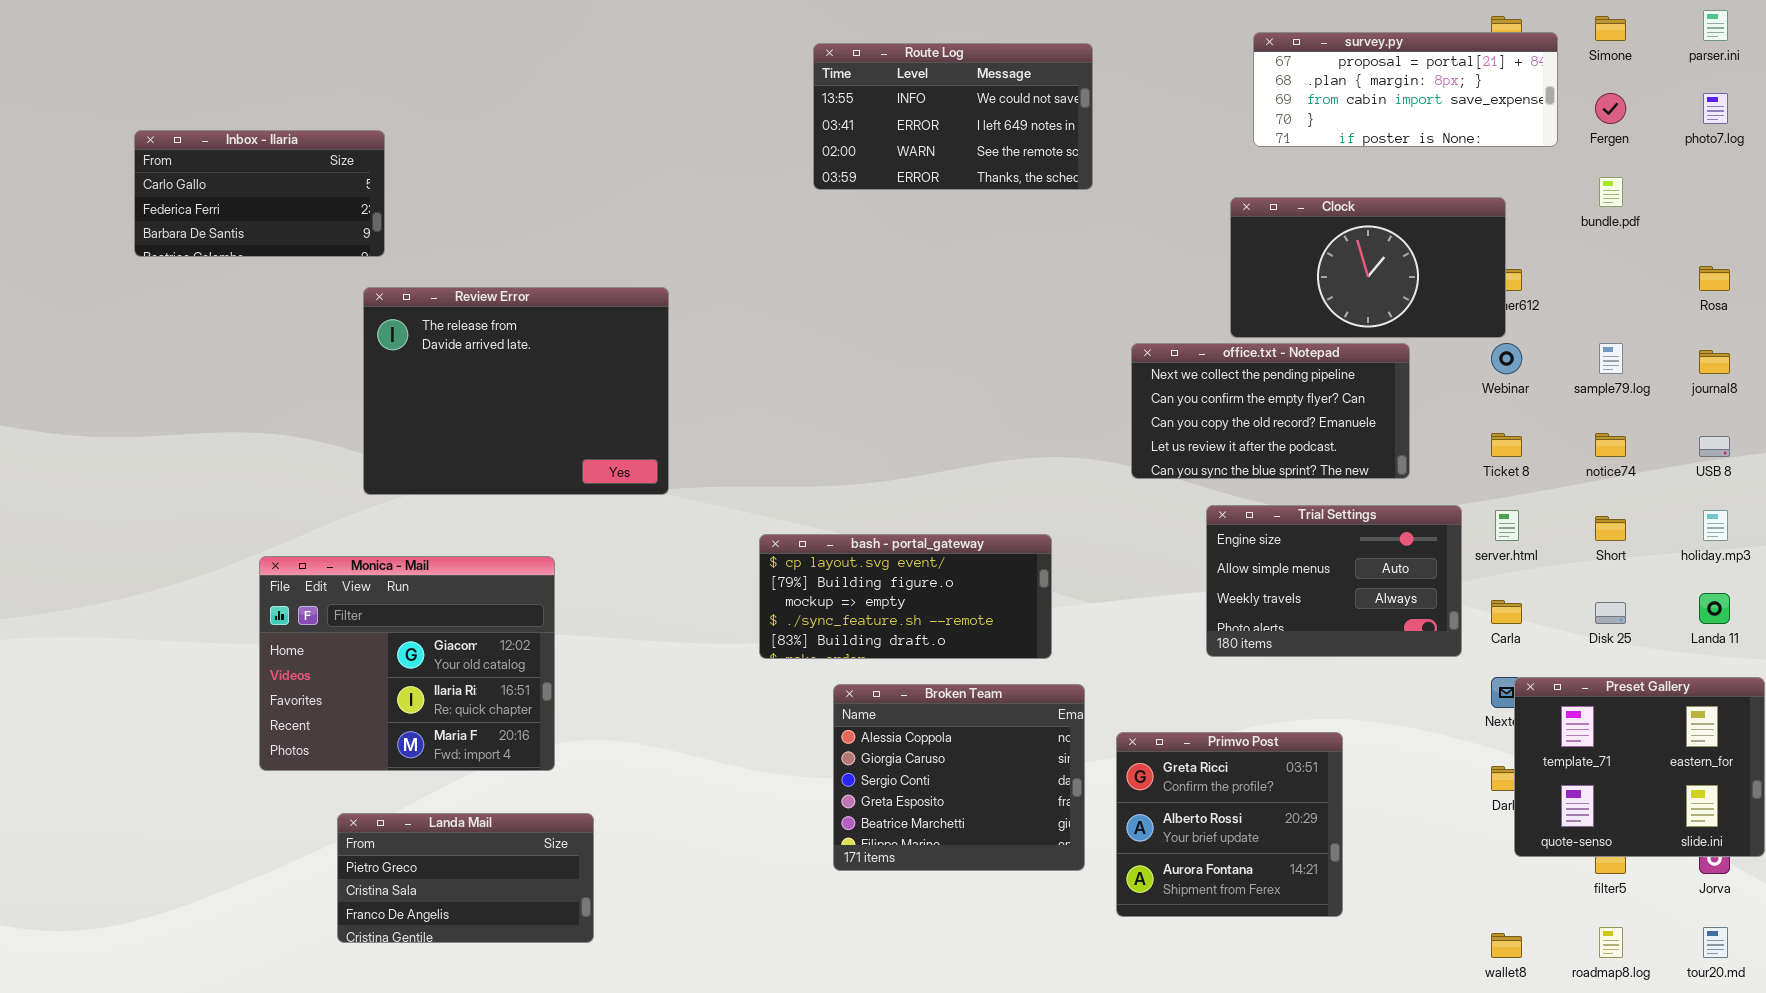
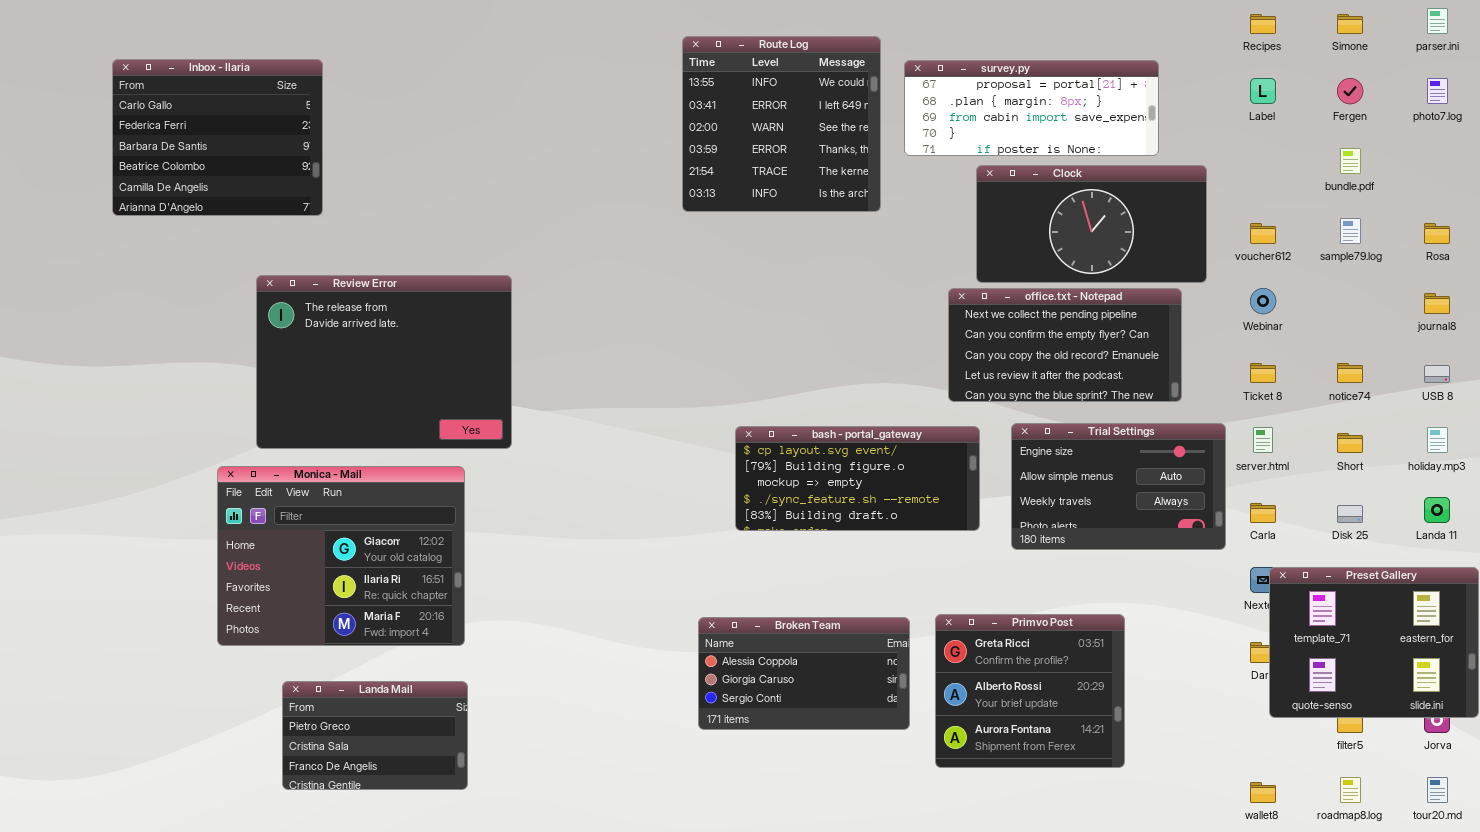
survey.py: [1253,32,1558,147] -> [904,60,1159,156], moved
Route Log: [813,43,1093,190] -> [682,36,881,212], resized
Inbox - Ilaria: [134,130,385,257] -> [112,59,323,216], resized
Clock: [1230,197,1506,338] -> [976,165,1207,283], moved
Review Error: [363,287,669,495] -> [256,275,512,449], moved
sample79.log: [1599,343,1623,374] -> [1340,218,1361,244], moved
bash - portal_gateway: [759,534,1052,659] -> [735,426,980,531], moved
Broken Team: [833,684,1085,871] -> [698,617,910,730], resized
Landa Mail: [337,813,594,943] -> [282,681,468,790], resized

